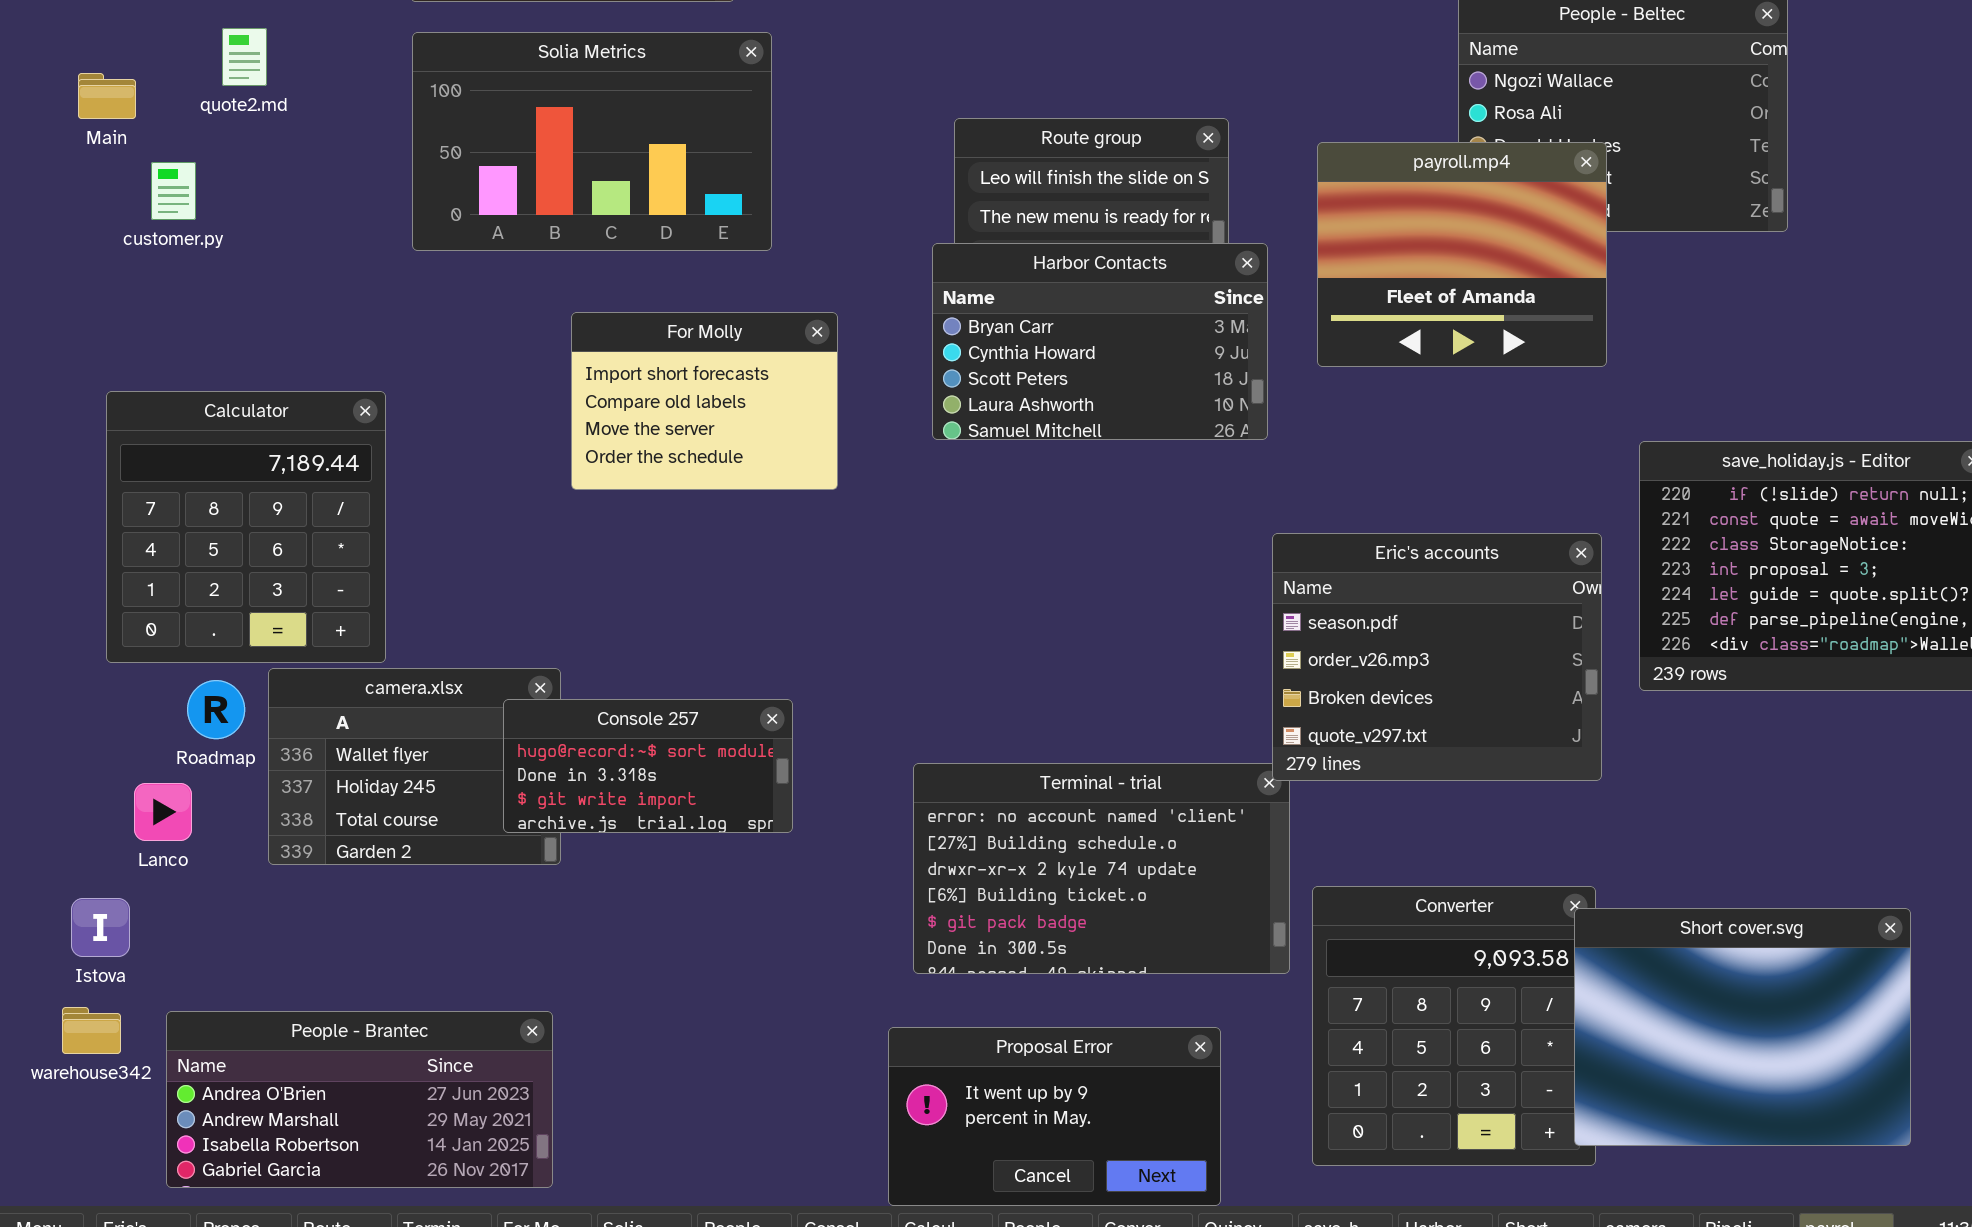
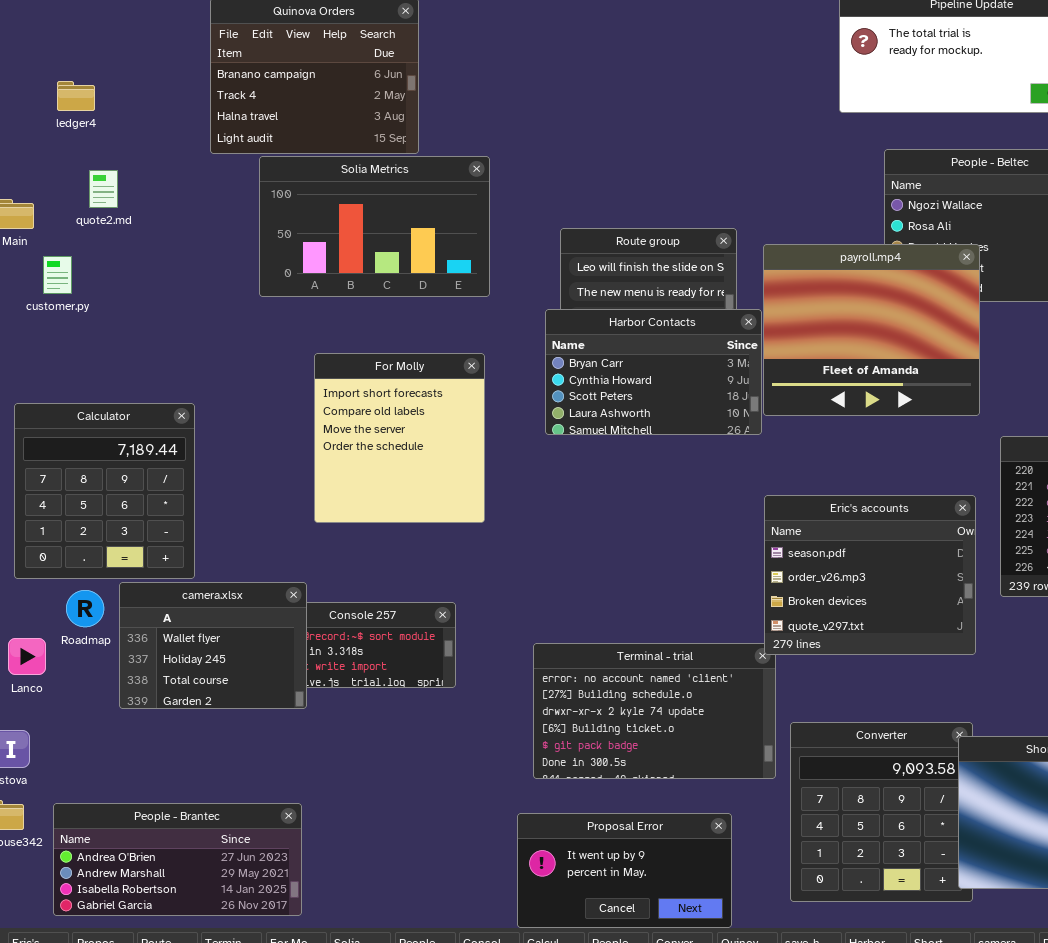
Solia Metrics: [412,32,772,251] -> [259,156,490,297], moved
payroll.mp4: [1317,142,1607,367] -> [763,244,980,416], resized
For Molly: [571,312,838,490] -> [314,353,485,523], resized
camera.xlsx: [268,668,561,865] -> [119,582,307,709], raised
Lanco: [134,783,192,841] -> [8,638,46,675], moved

